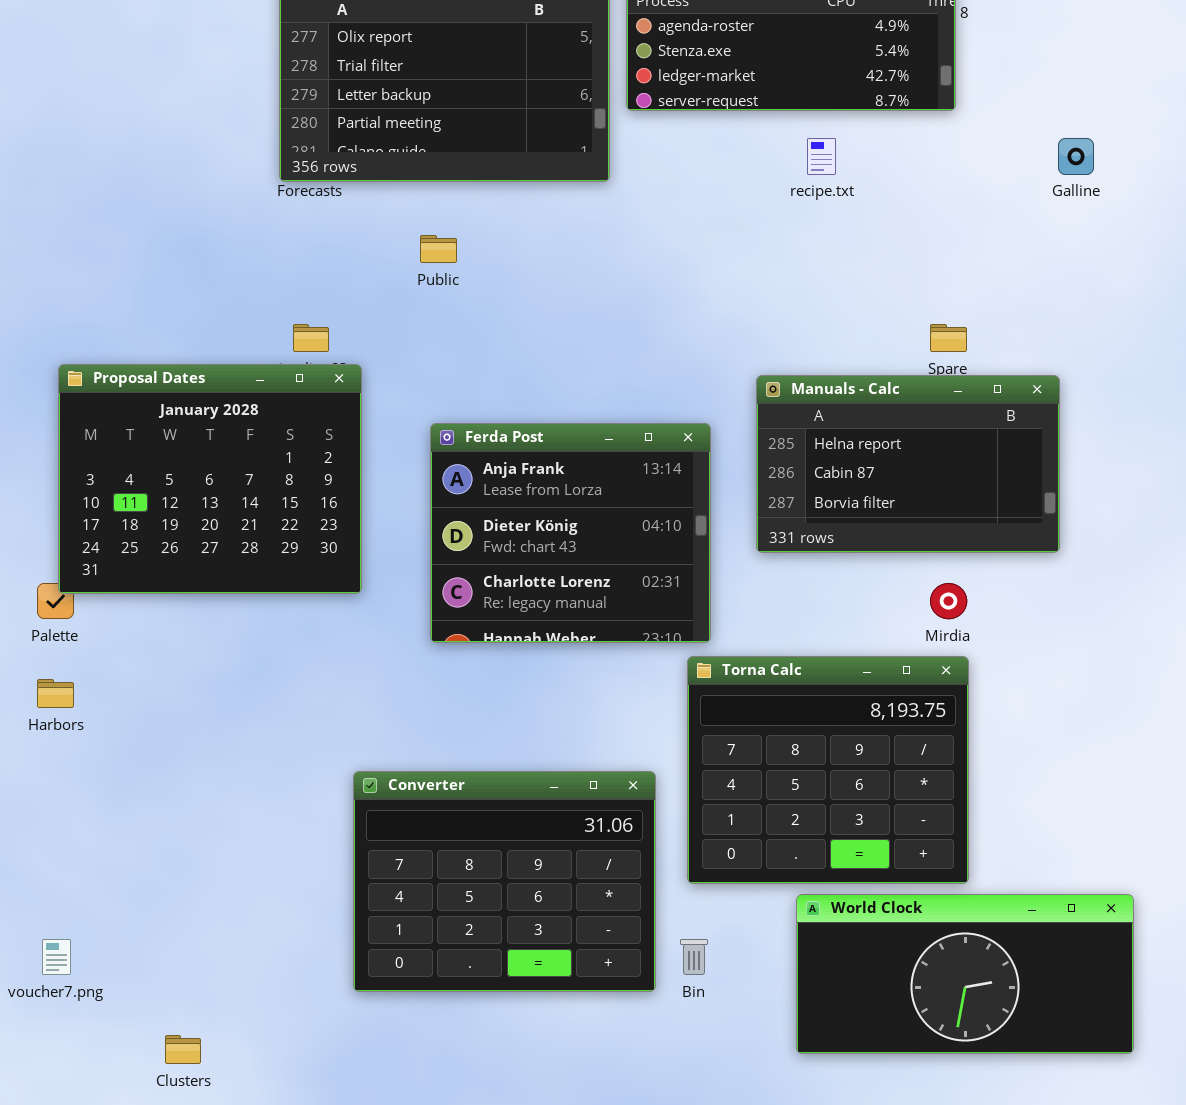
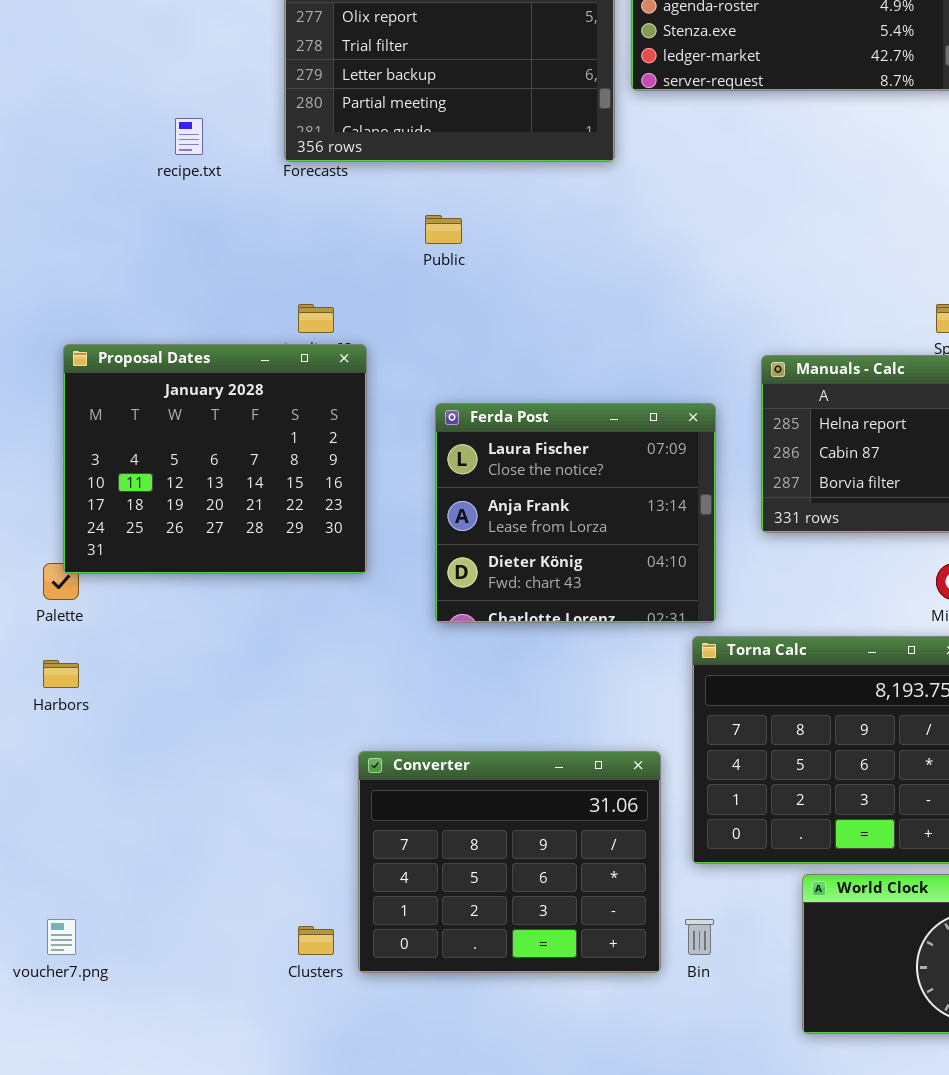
recipe.txt: [807,138,836,175] -> [175,118,203,155], moved
Ferda Post: [430,423,711,643] -> [435,403,716,623], scrolled up 1 row
Clusters: [165,1035,201,1064] -> [298,926,334,955], moved

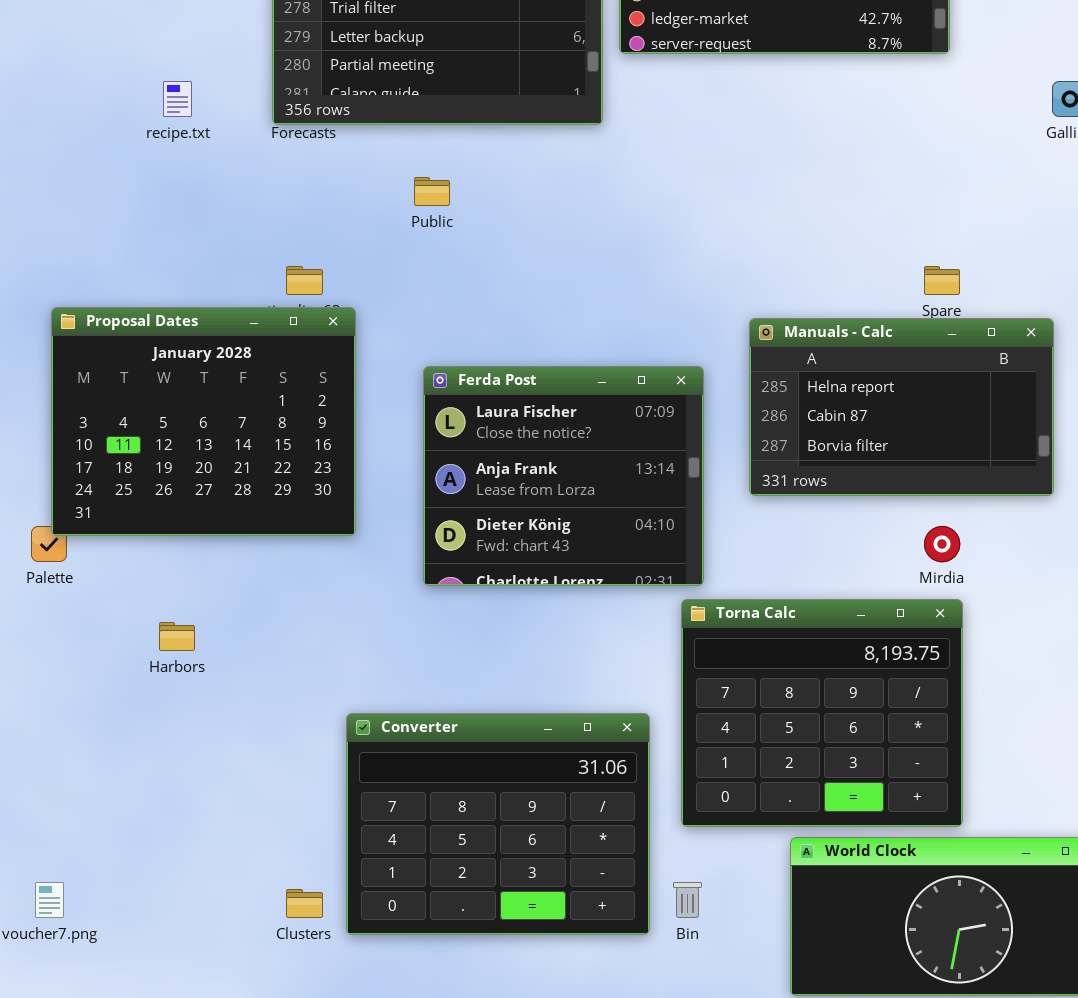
Harbors: [43,660,79,688] -> [159,622,195,651], moved

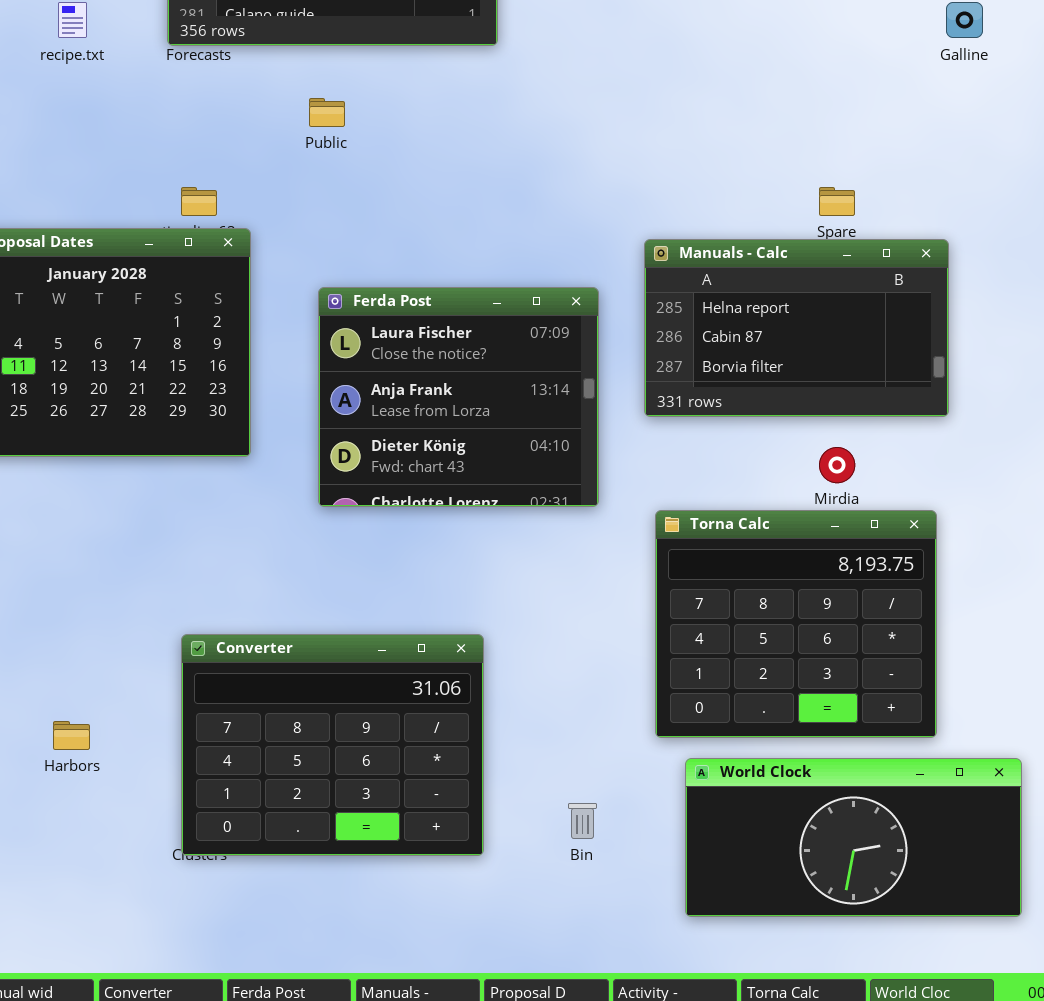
Torna Calc: [681,599,963,827] -> [655,510,937,738], moved
Harbors: [159,622,195,651] -> [53,721,90,750], moved
Converter: [346,713,650,935] -> [181,634,484,856], moved

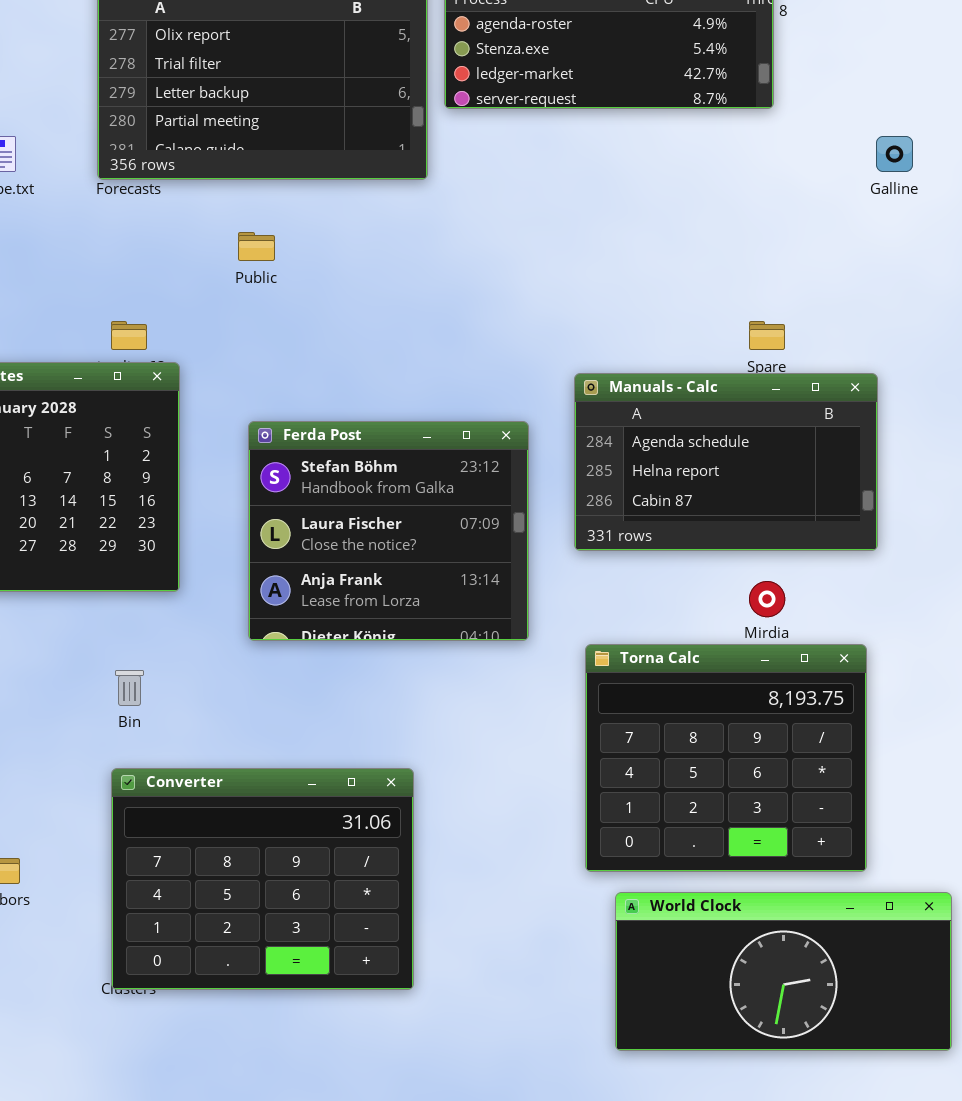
Manuals - Calc: [644,239,949,417] -> [574,373,878,551], scrolled up 1 row
Ferda Post: [318,287,599,507] -> [248,421,529,641], scrolled up 1 row
Bin: [568,803,597,839] -> [115,670,144,706], moved

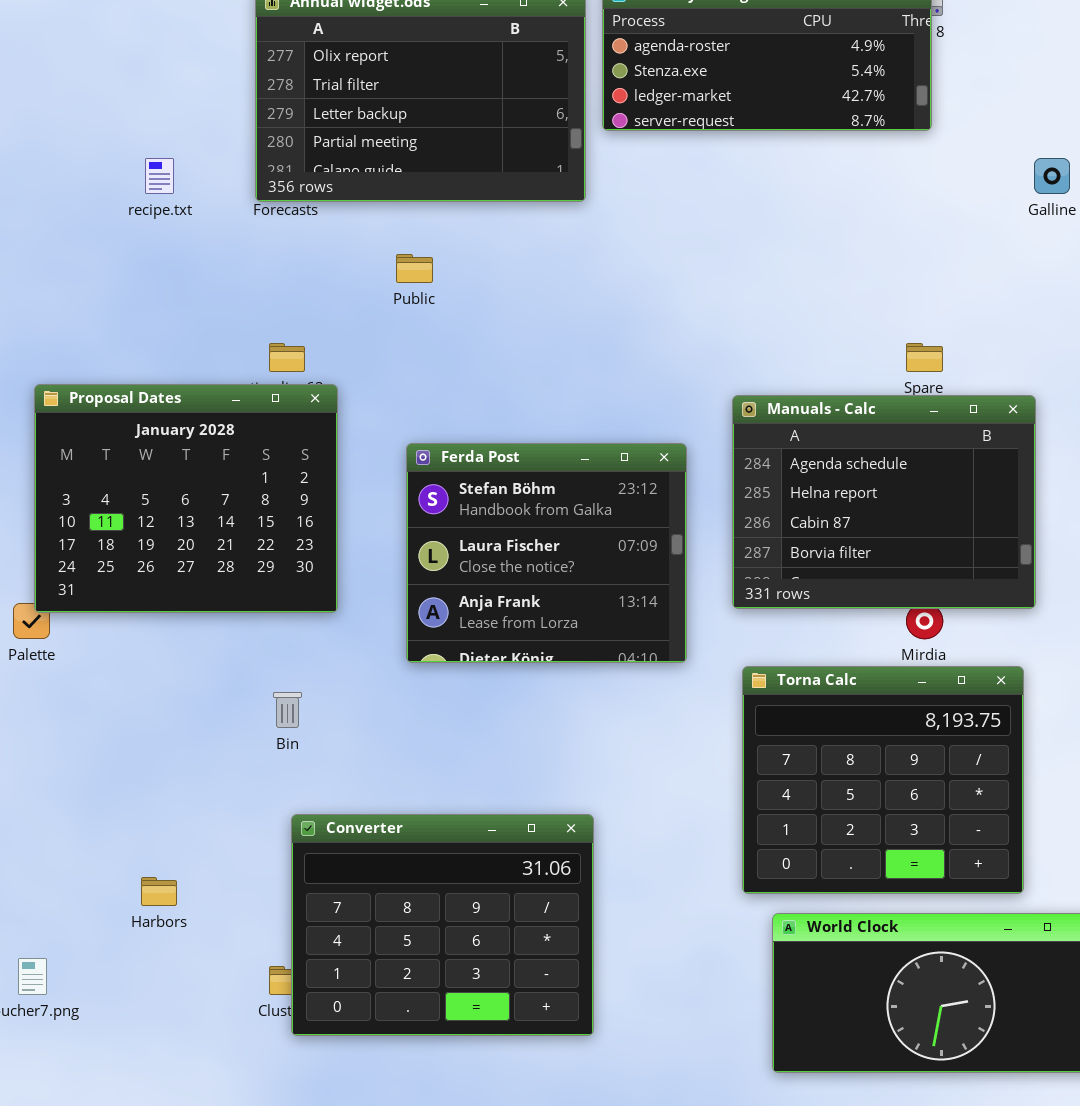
Manuals - Calc: [574,373,878,551] -> [732,395,1036,609], resized
Converter: [111,768,414,990] -> [291,814,594,1036], moved

